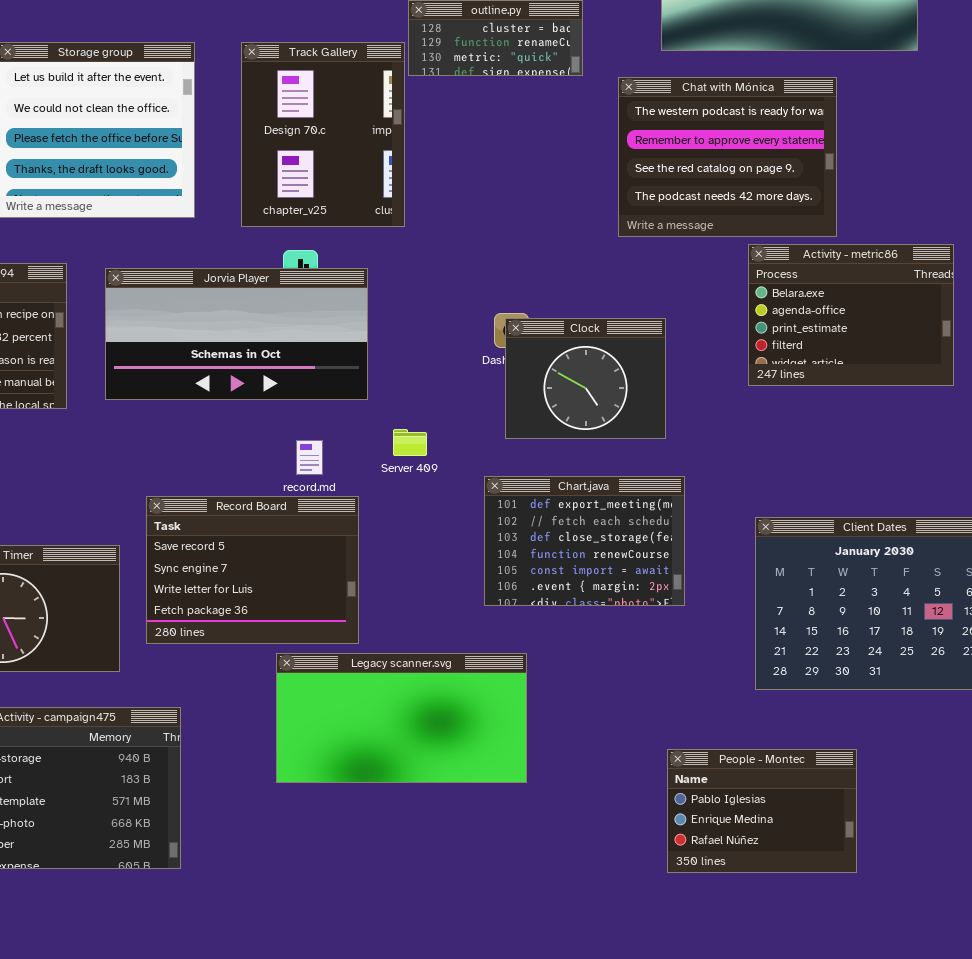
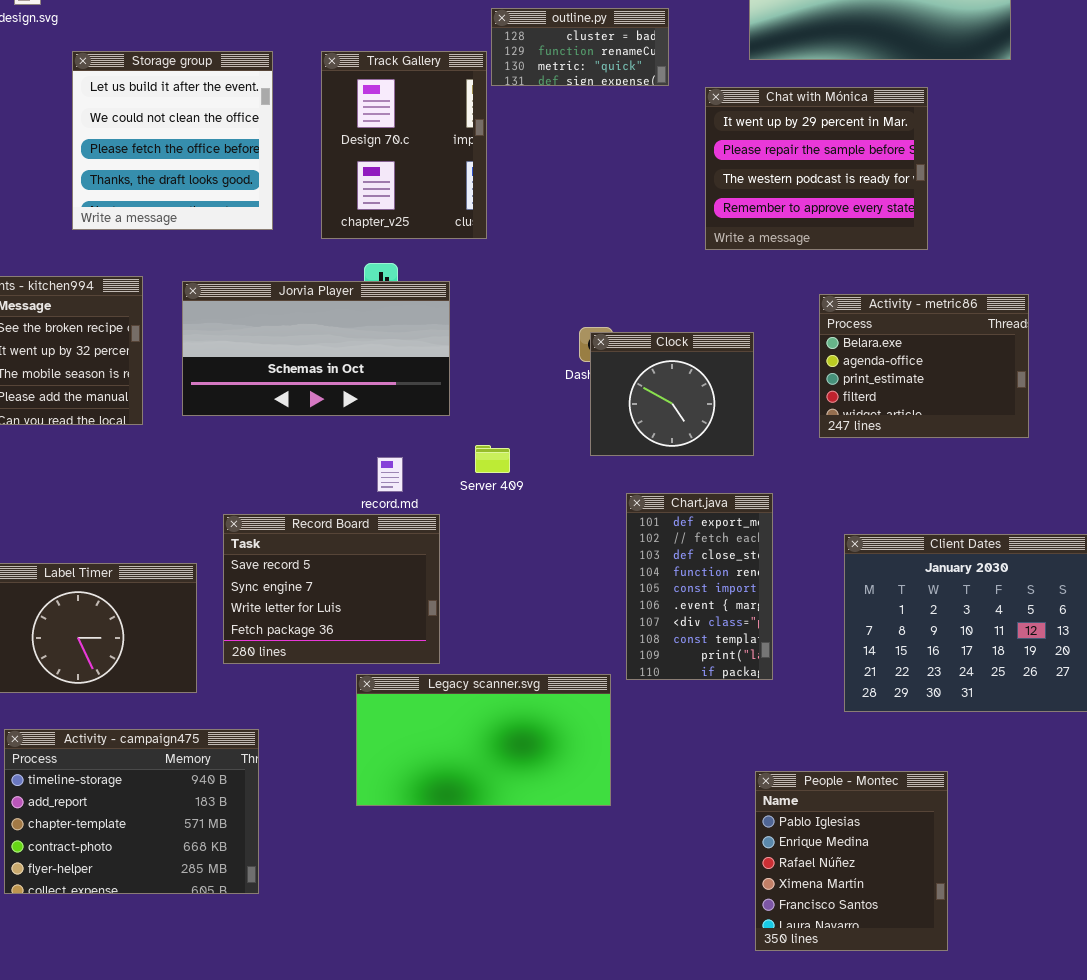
Chat with Mónica: [618,77,837,237] -> [705,87,928,250], scrolled up 2 rows
Activity - metric86: [748,244,954,386] -> [819,294,1029,438], moved
Chart.java: [484,476,685,606] -> [626,493,773,680], resized
People - Montec: [667,749,857,873] -> [755,771,948,951], resized

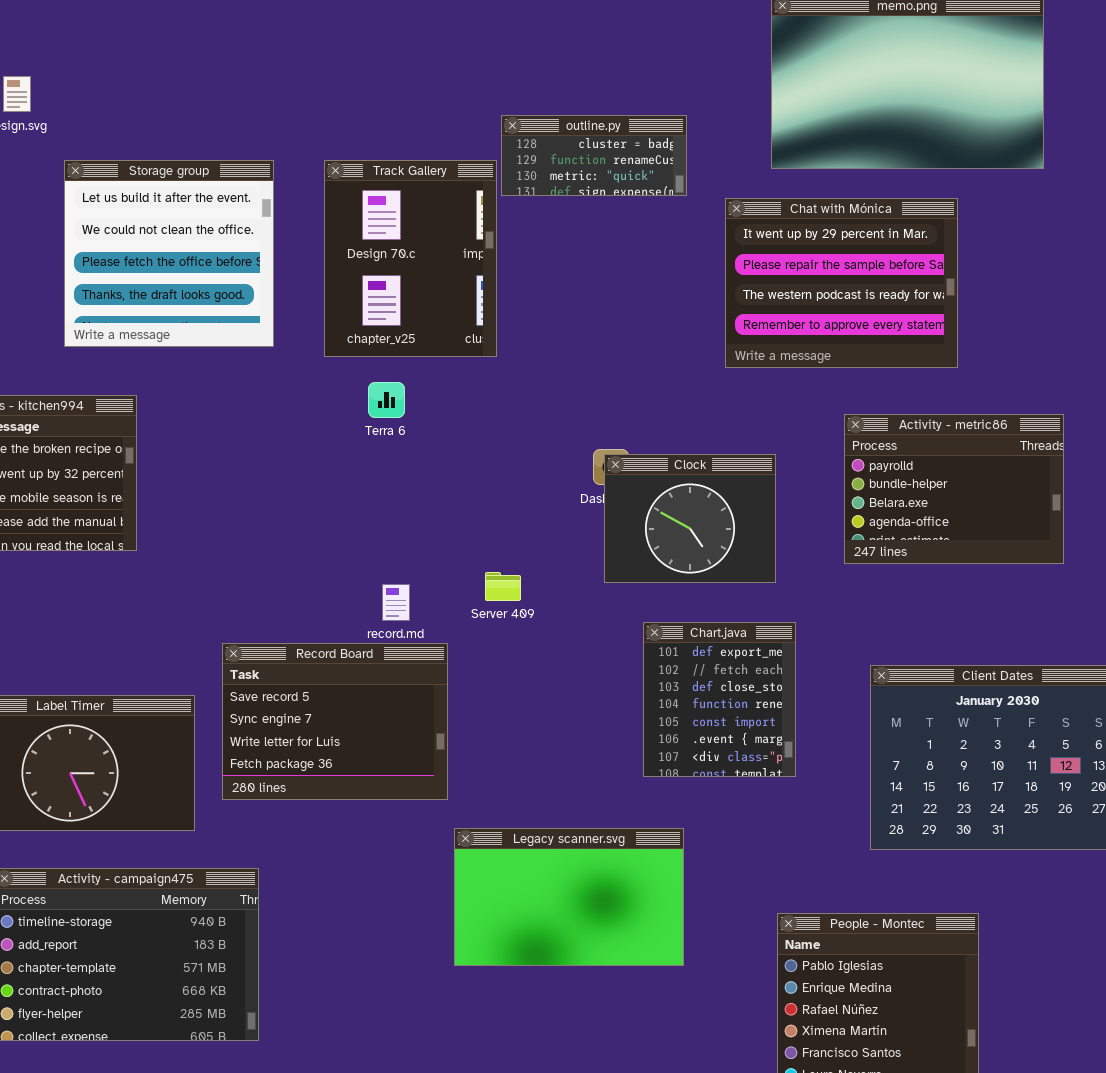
Jorvia Player: [182,281,450,416] -> none, closed
Activity - metric86: [819,294,1029,438] -> [844,414,1064,564], scrolled up 2 rows
Chart.java: [626,493,773,680] -> [643,622,796,777], resized
Legacy scanner.svg: [356,674,611,806] -> [454,828,684,966], moved, resized

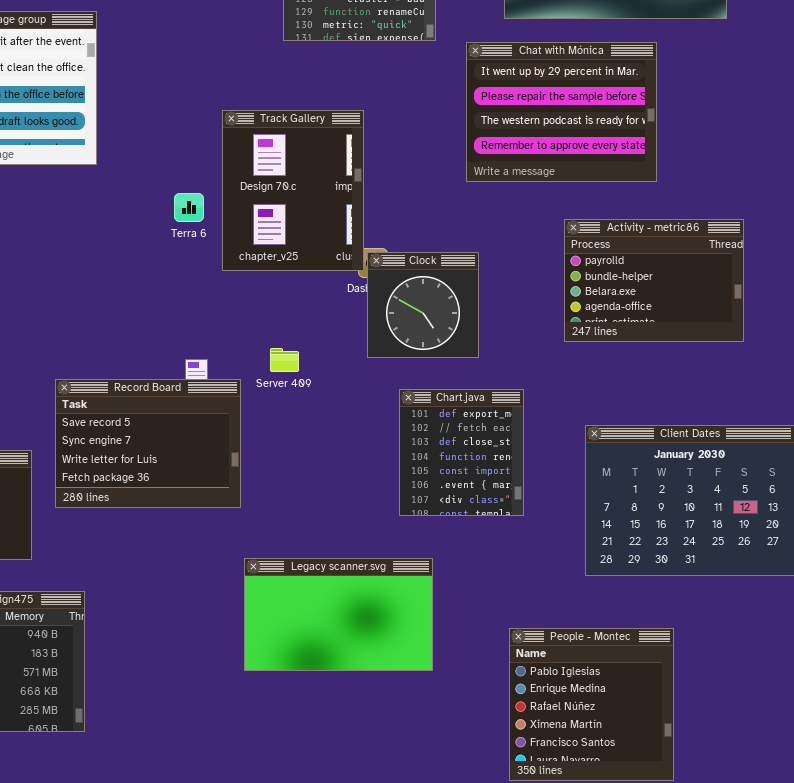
Track Gallery: [324,160,497,357] -> [222,110,364,271], moved
Clock: [604,454,776,583] -> [367,252,479,358], resized
Record Board: [222,643,448,800] -> [55,379,241,508], moved

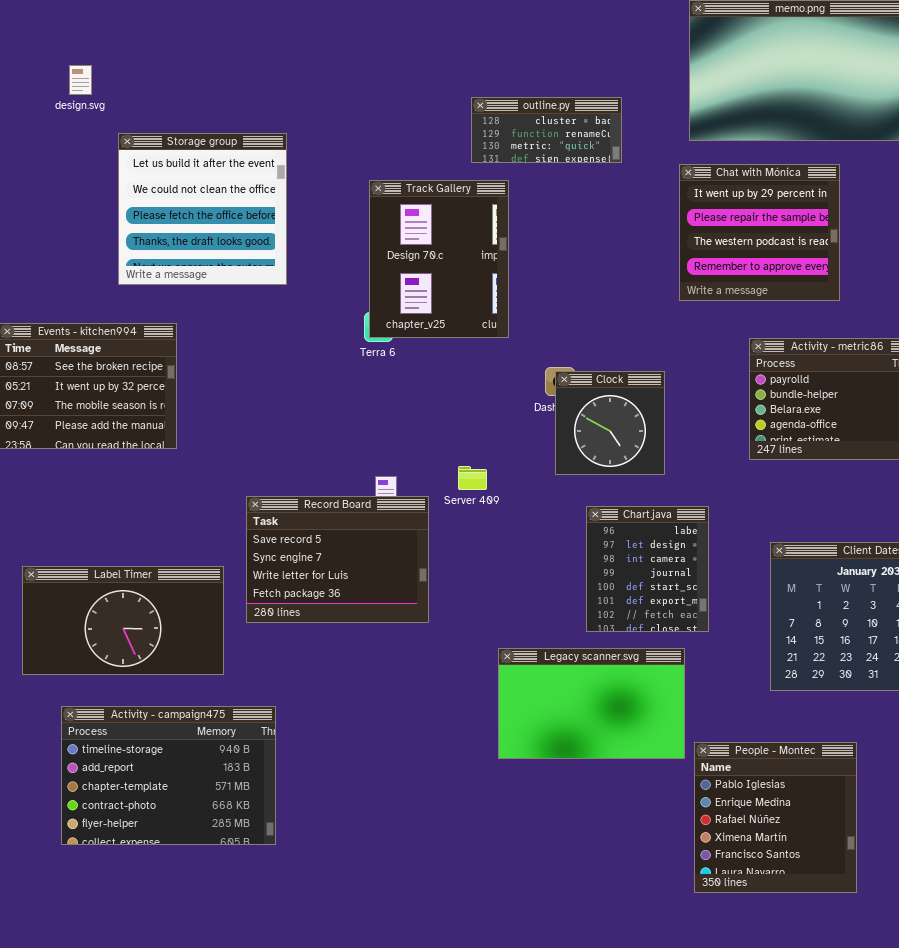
Chat with Mónica: [466,42,657,182] -> [679,164,840,301], resized
Track Gallery: [222,110,364,271] -> [369,180,509,338], moved
Chart.java: [399,389,524,516] -> [586,506,709,632], scrolled up 5 rows
Legacy scanner.svg: [244,558,433,671] -> [498,648,685,759], moved

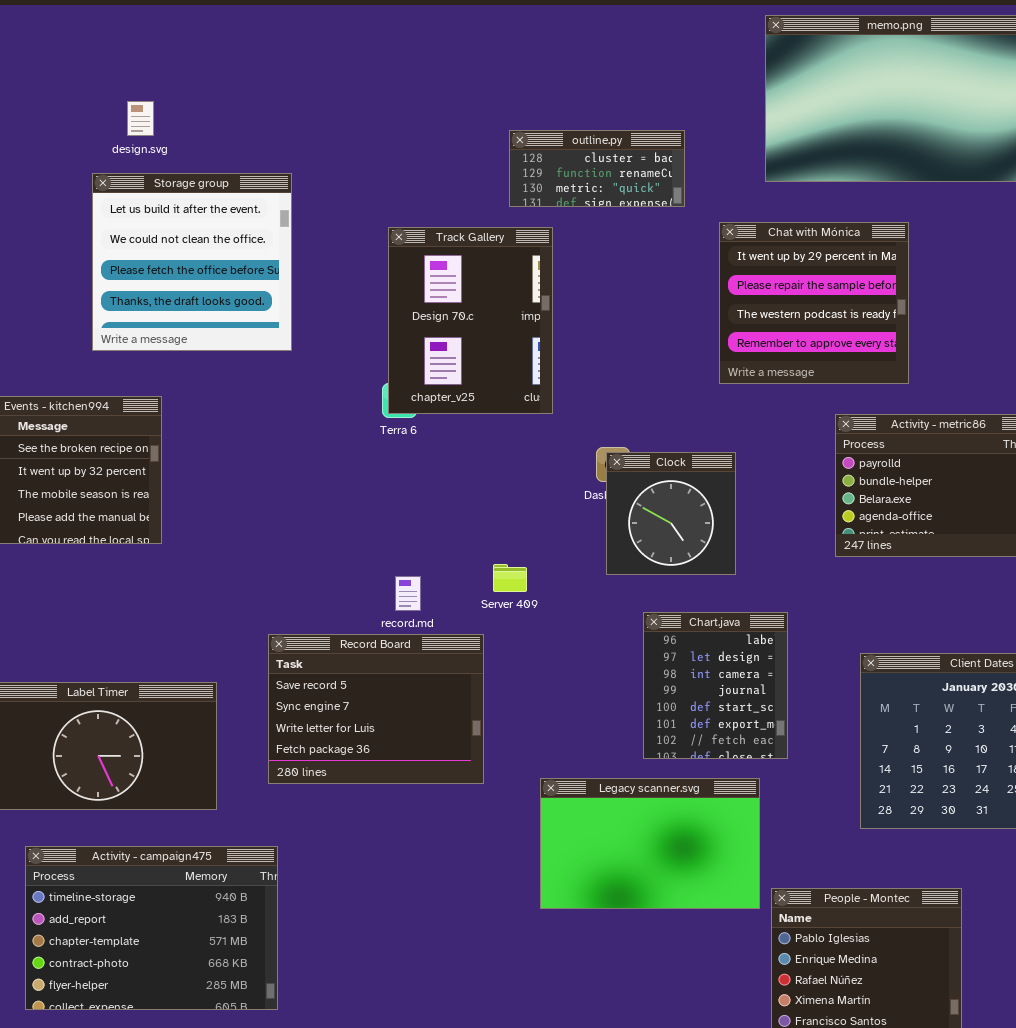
design.svg: [69,65,92,95] -> [127,101,154,136], moved
Chat with Mónica: [679,164,840,301] -> [719,222,909,384], moved
Record Board: [246,496,429,623] -> [268,634,484,784], moved

